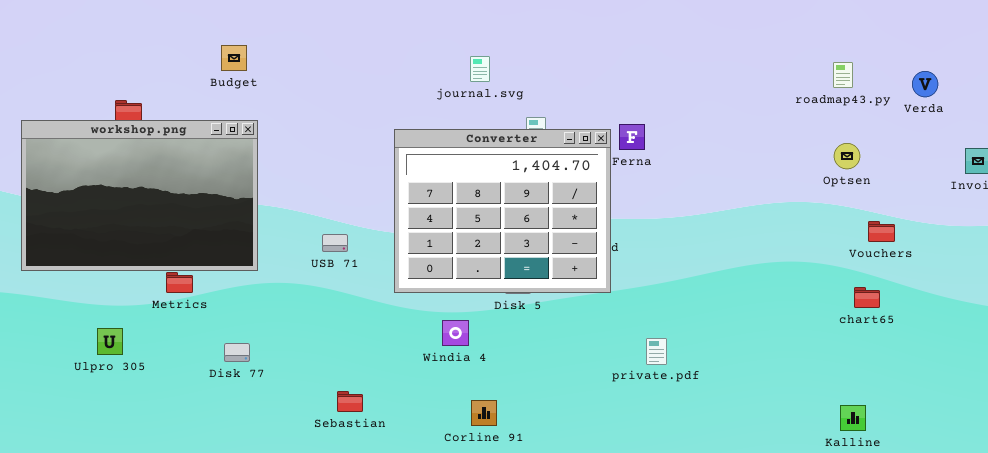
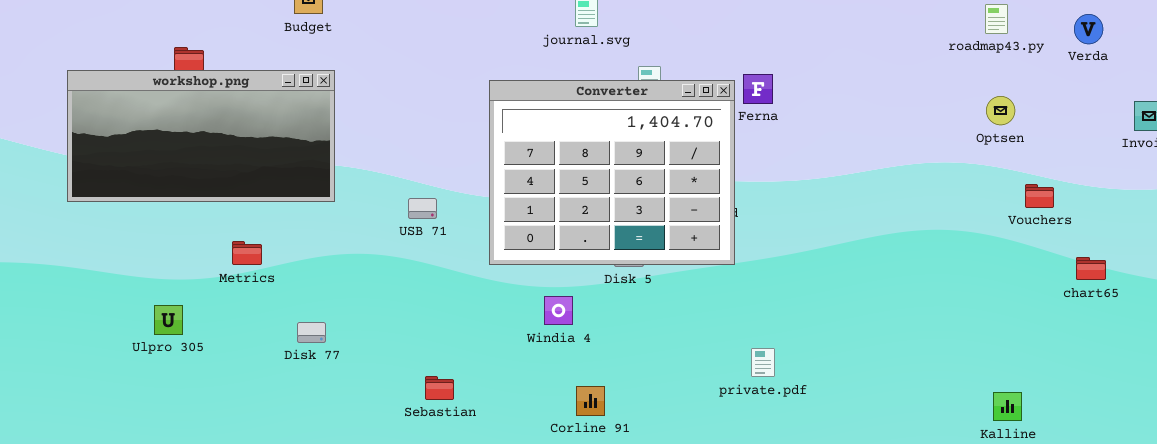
workshop.png: [21,120,258,271] -> [67,70,335,202], resized
chart65: [854,287,880,308] -> [1076,257,1106,280], moved
private.pdf: [646,338,667,365] -> [751,348,775,377], moved

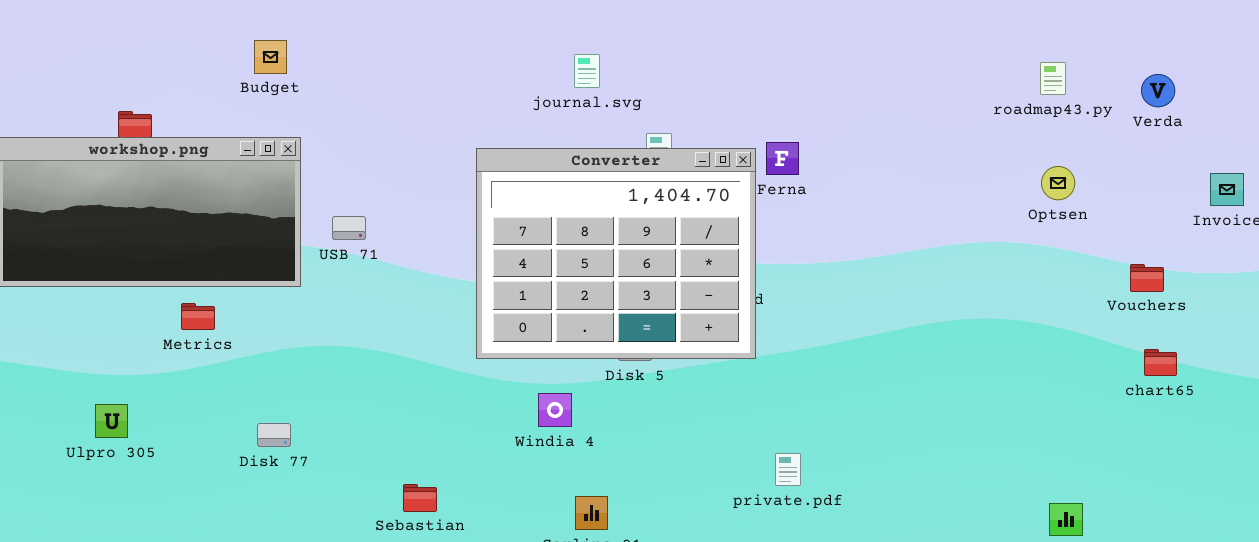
Vouchers: [1025,184,1054,208] -> [1130,264,1164,292], moved
USB 71: [408,198,437,219] -> [332,216,366,240], moved
Metrics: [232,241,262,265] -> [181,303,215,330], moved

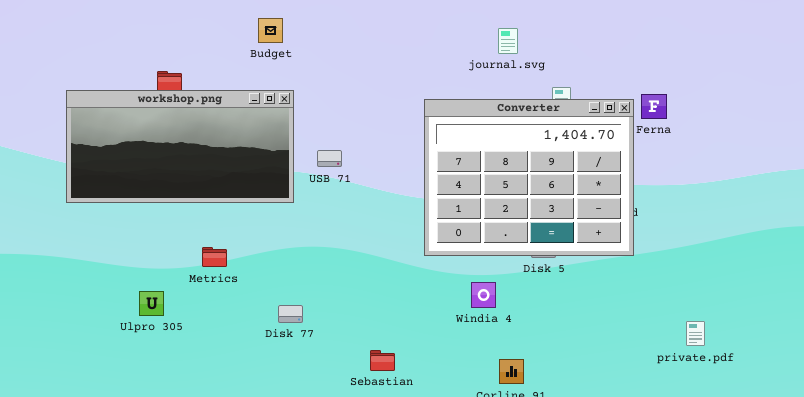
Metrics: [181,303,215,330] -> [202,247,227,267], moved
Disk 77: [257,423,291,447] -> [278,305,303,323], moved
private.pdf: [775,453,801,486] -> [686,321,705,346], moved

